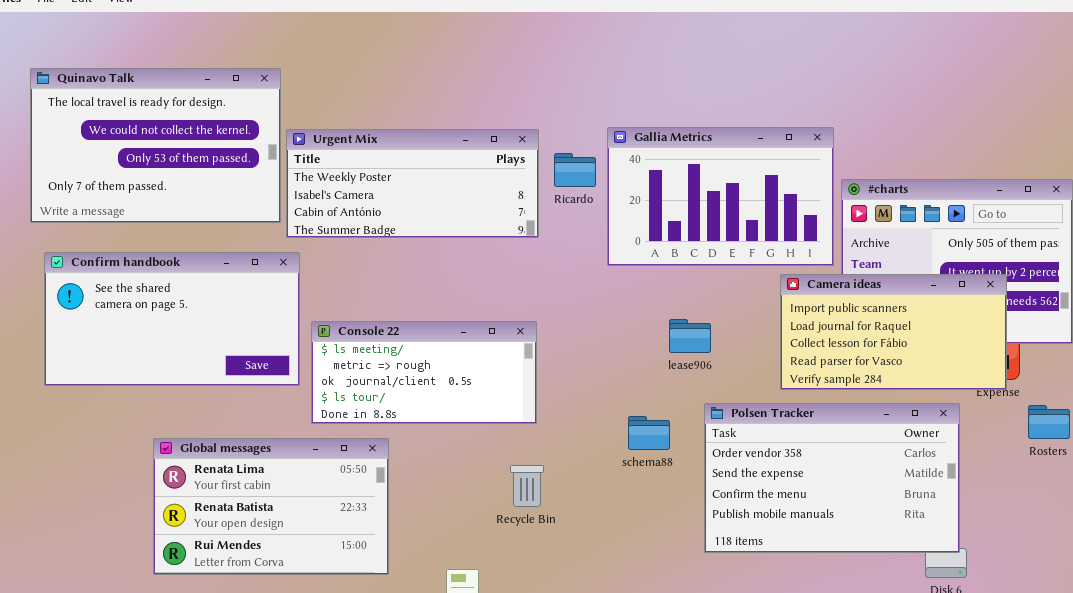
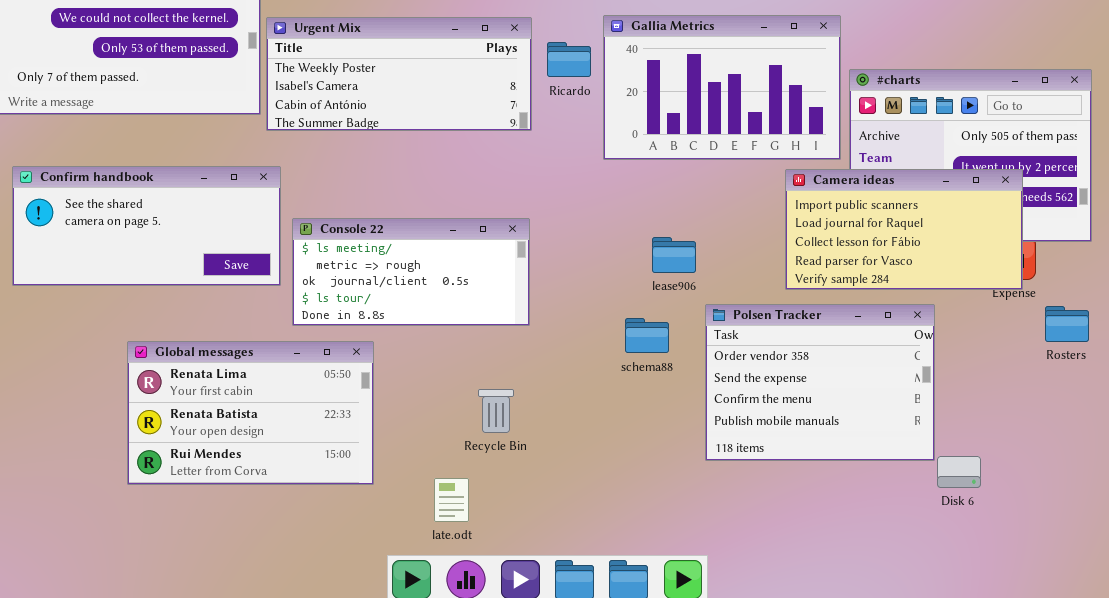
Confirm handbook: [44,252,300,386] -> [12,166,281,286], resized
lease906: [669,319,711,353] -> [652,237,696,273], moved
Polsen Tracker: [704,403,960,553] -> [705,304,935,461], resized
Recycle Bin: [510,465,544,507] -> [478,389,514,433], moved

